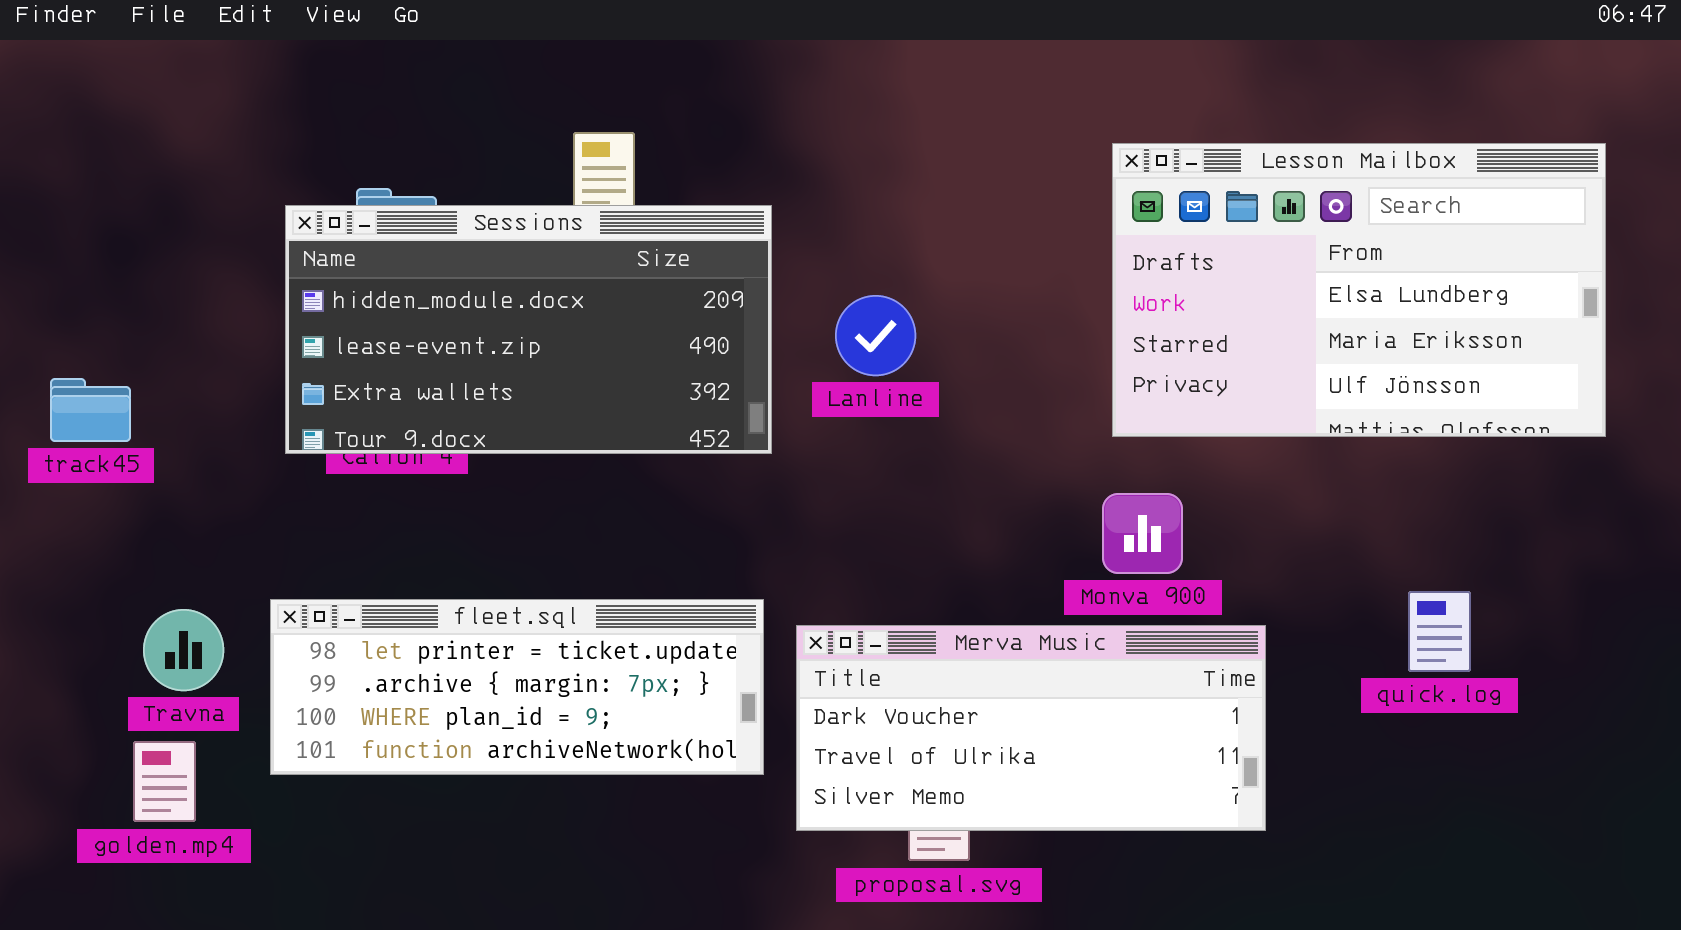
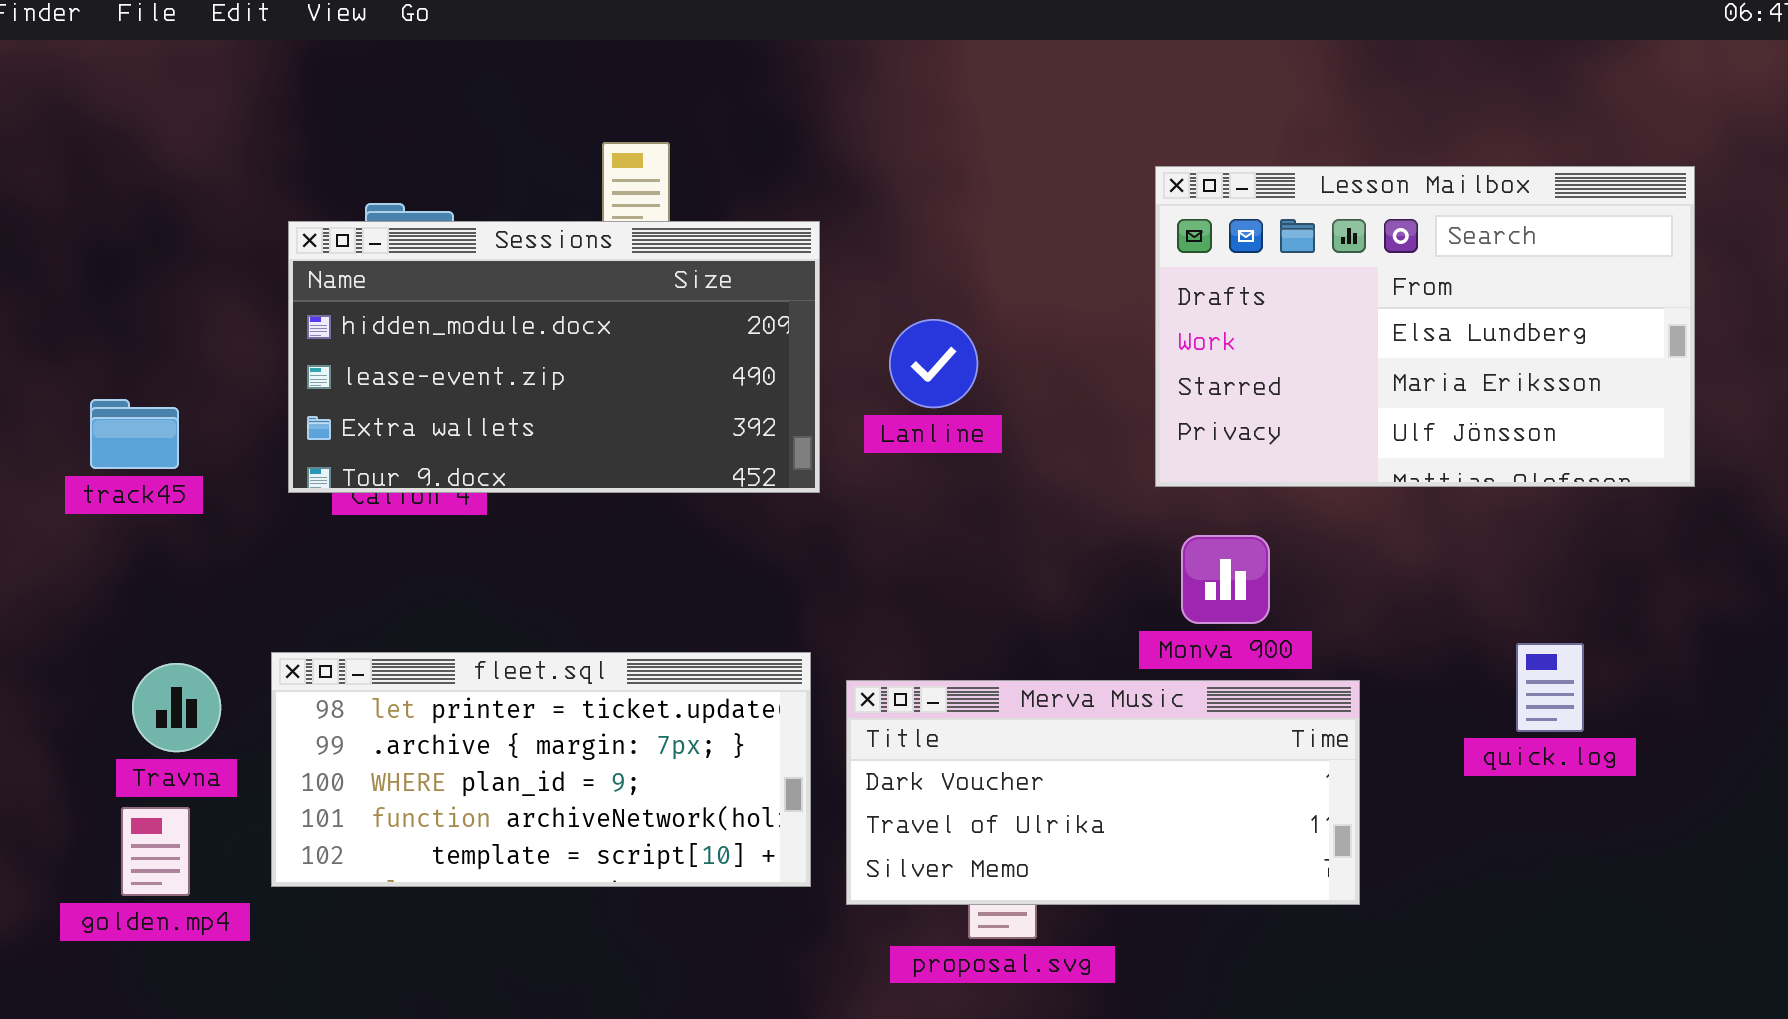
Lesson Mailbox: [1112,143,1606,437] -> [1155,166,1695,487], moved
track45: [50,378,131,442] -> [90,399,179,469], moved
fleet.sql: [270,599,764,775] -> [271,652,811,887], resized

